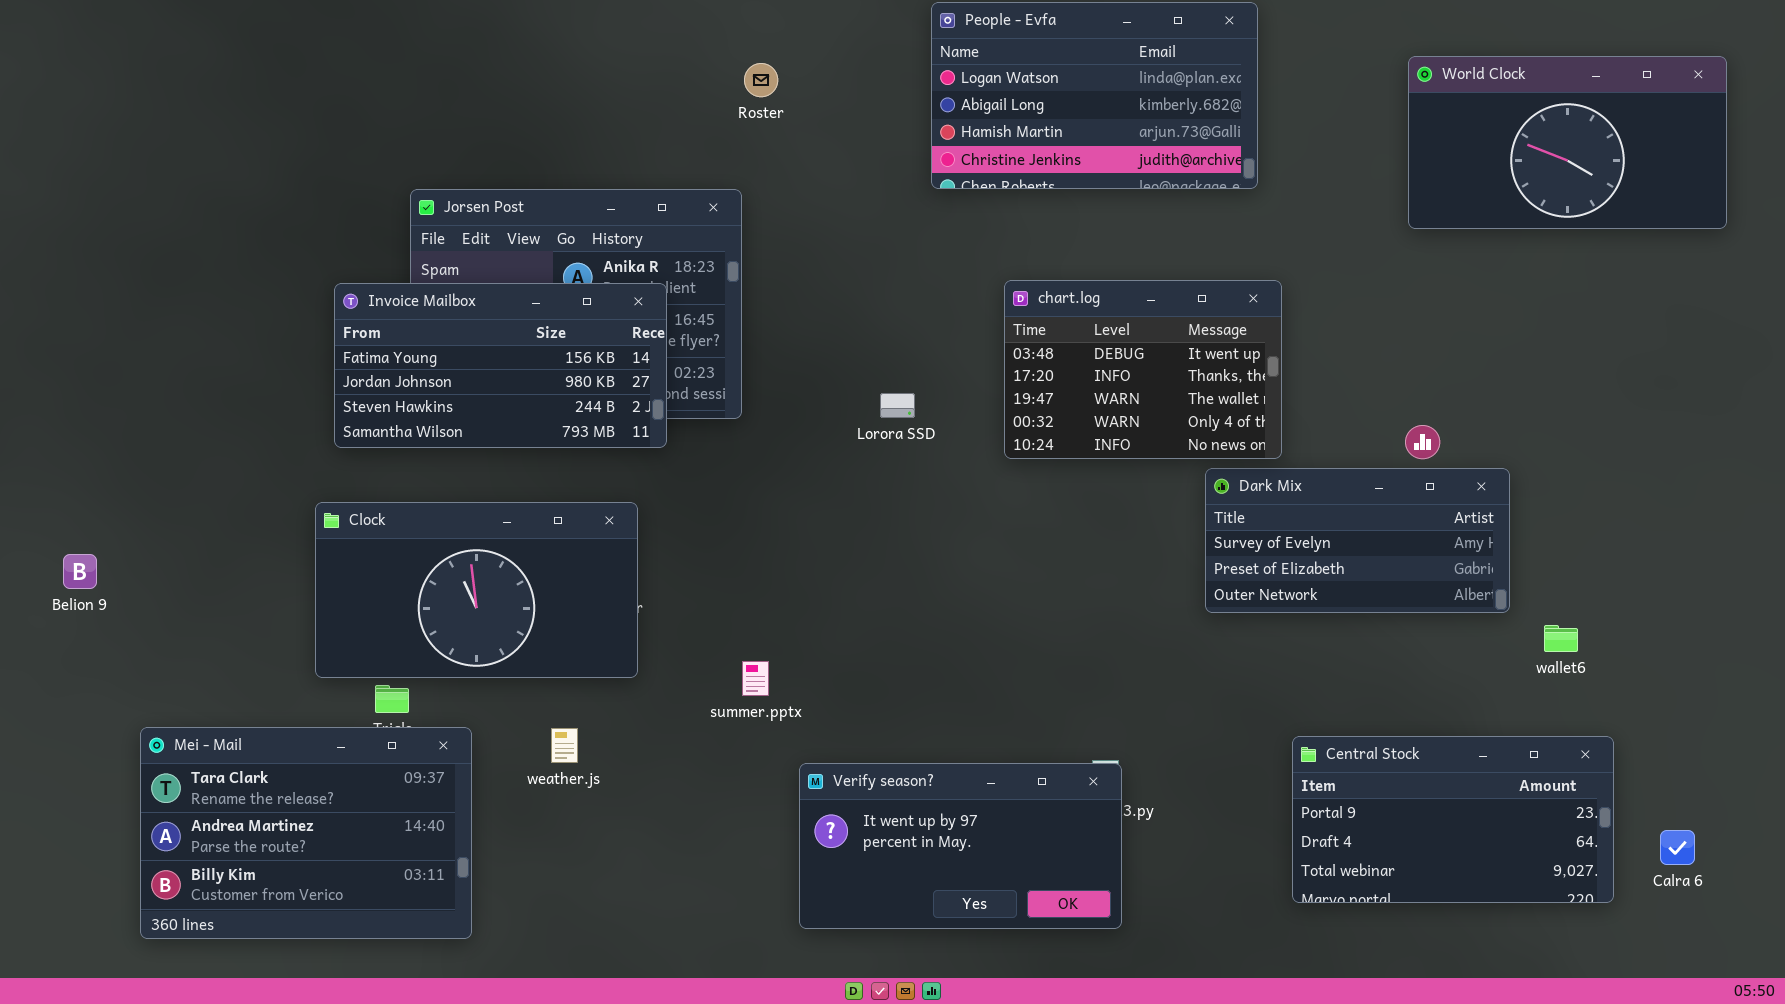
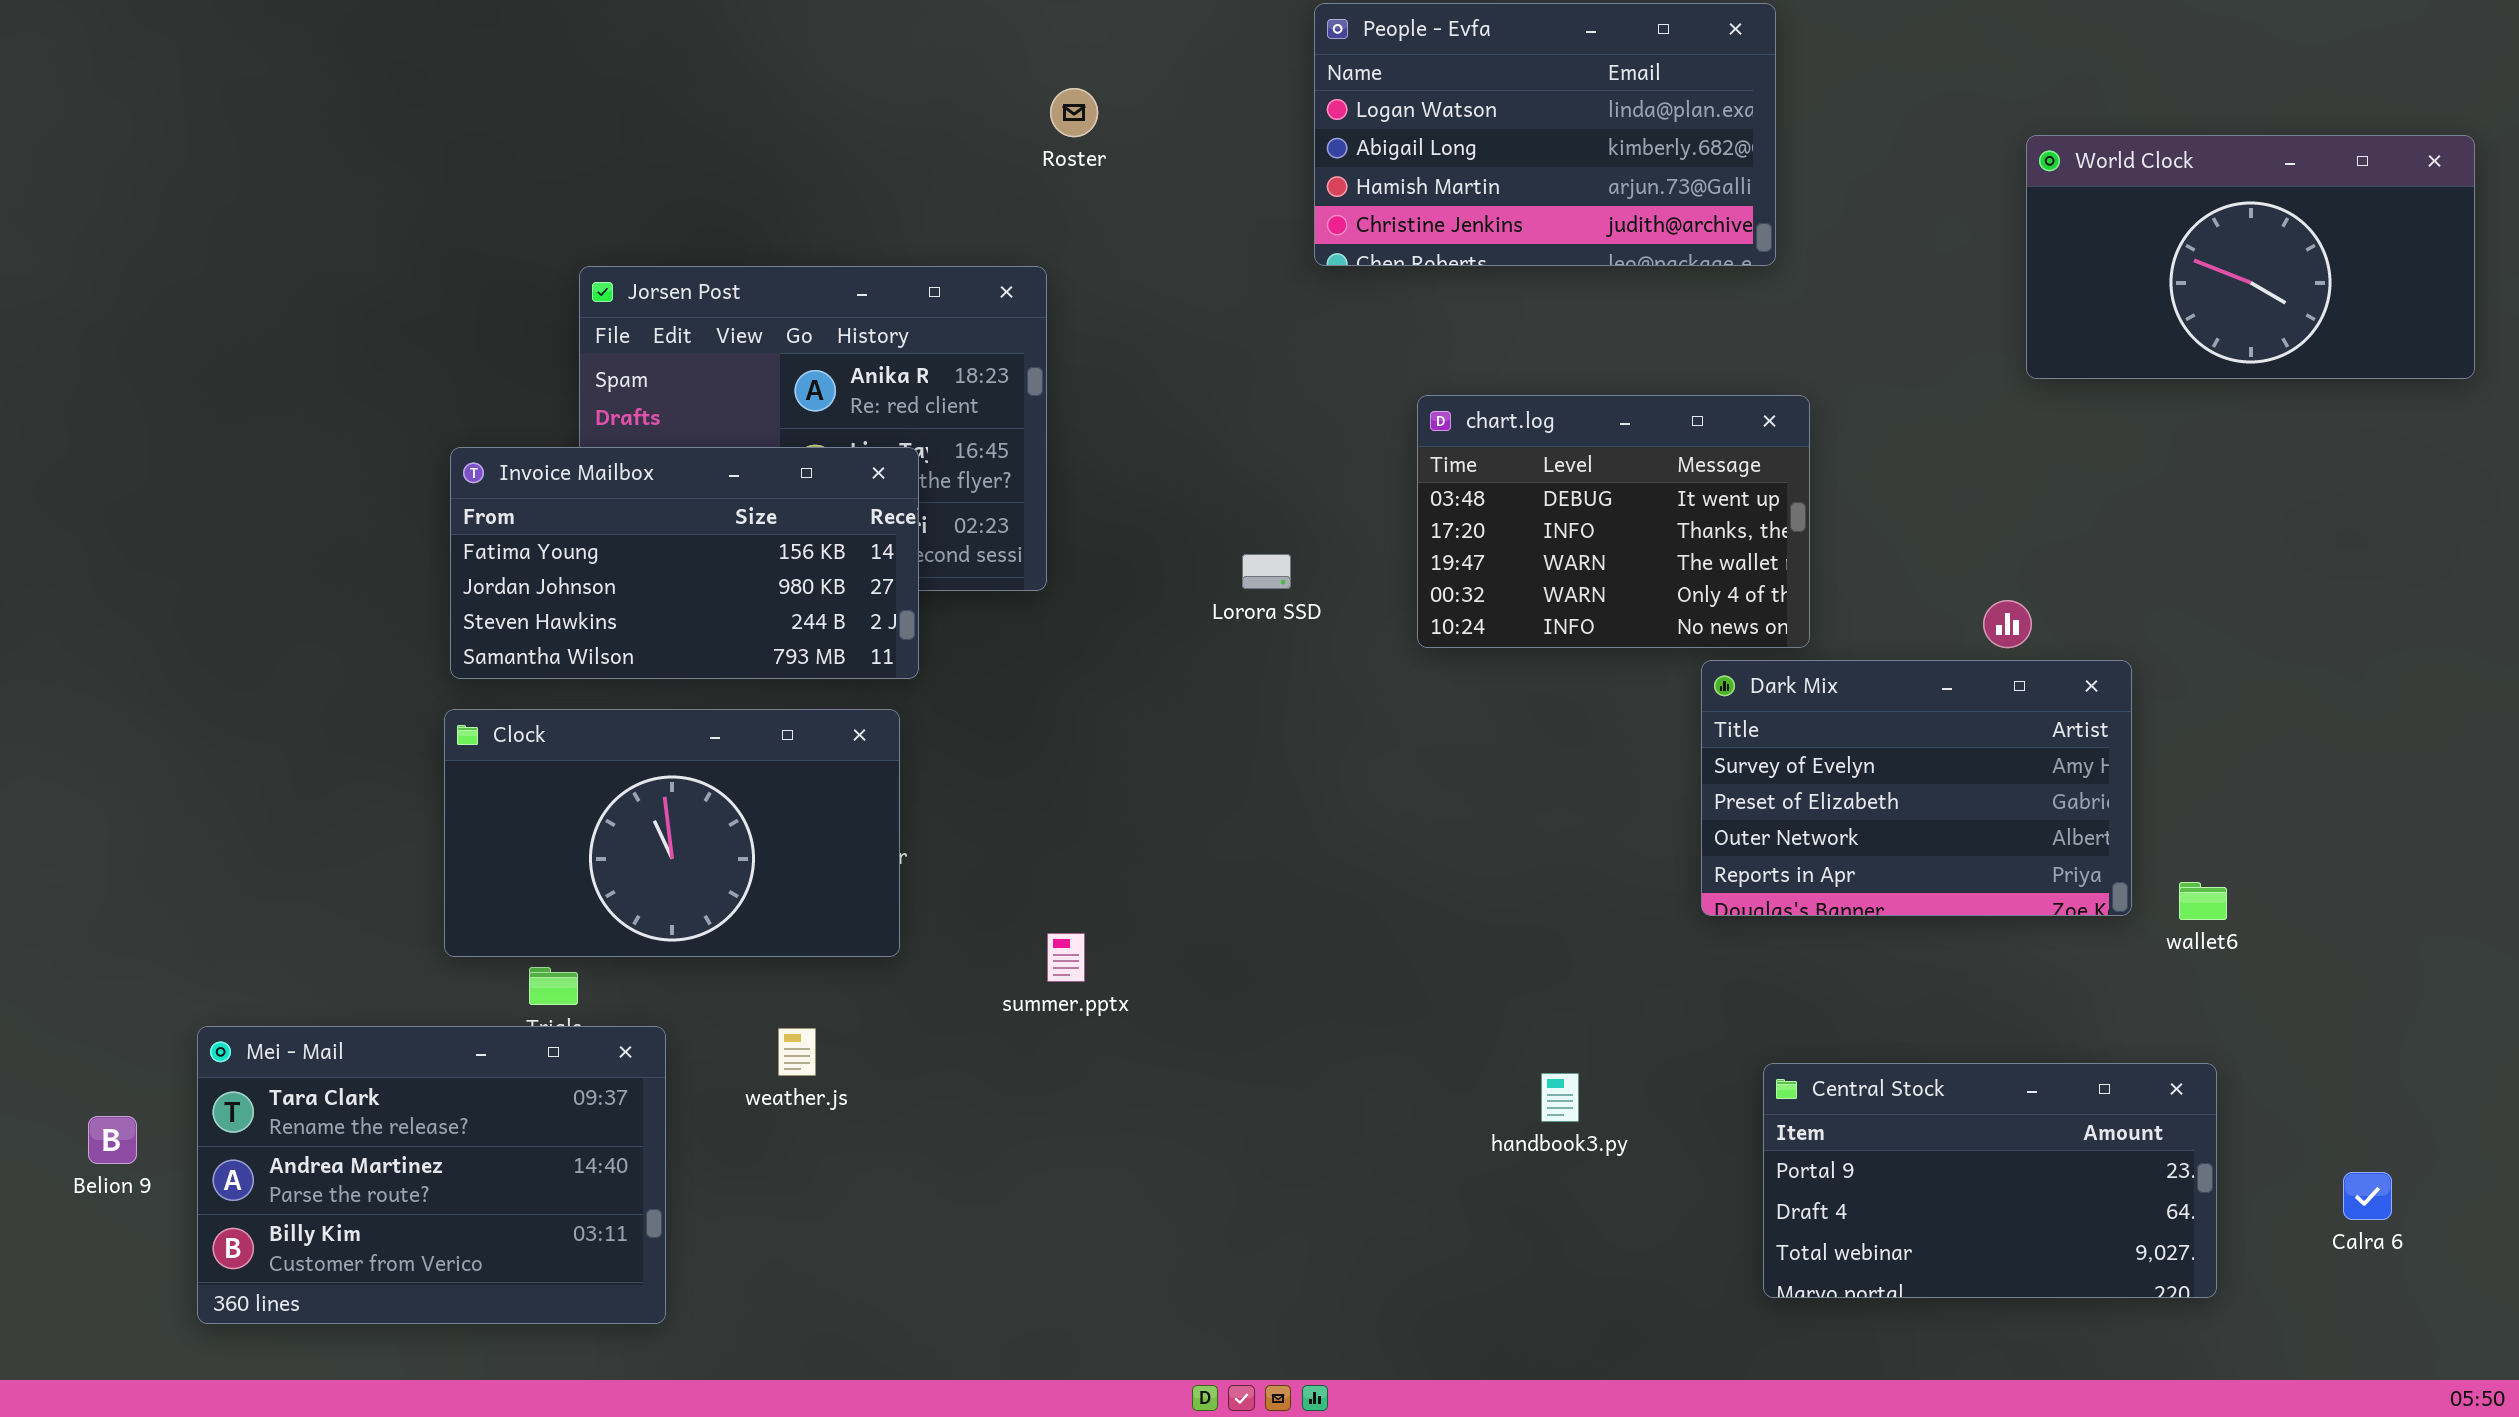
World Clock: [1408,56,1727,229] -> [2026,135,2475,379], moved
Invoice Mailbox: [334,283,667,448] -> [450,447,919,679], moved
Dark Mix: [1205,468,1510,613] -> [1701,660,2132,916], resized
Belion 9: [63,554,97,589] -> [88,1116,137,1164], moved
Central Stock: [1292,736,1614,903] -> [1763,1063,2217,1298], moved
Verify season?: [799,763,1122,929] -> none, closed

